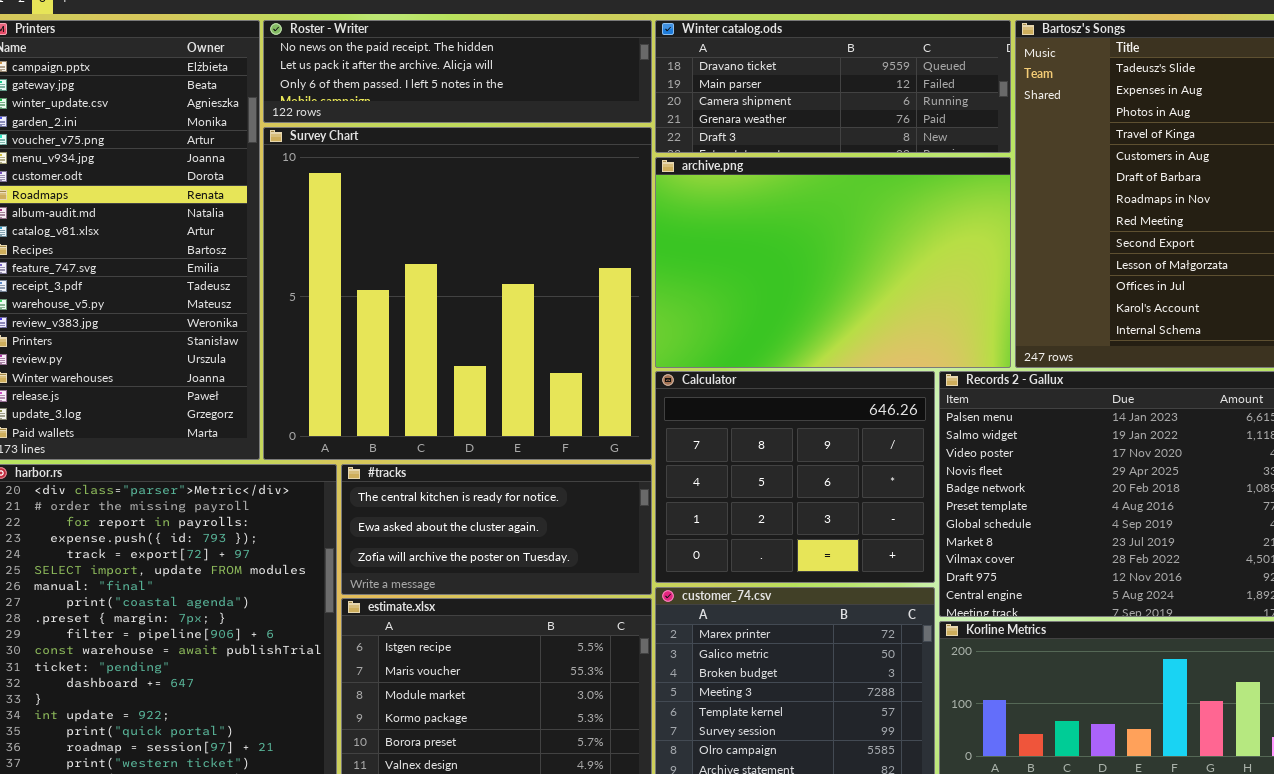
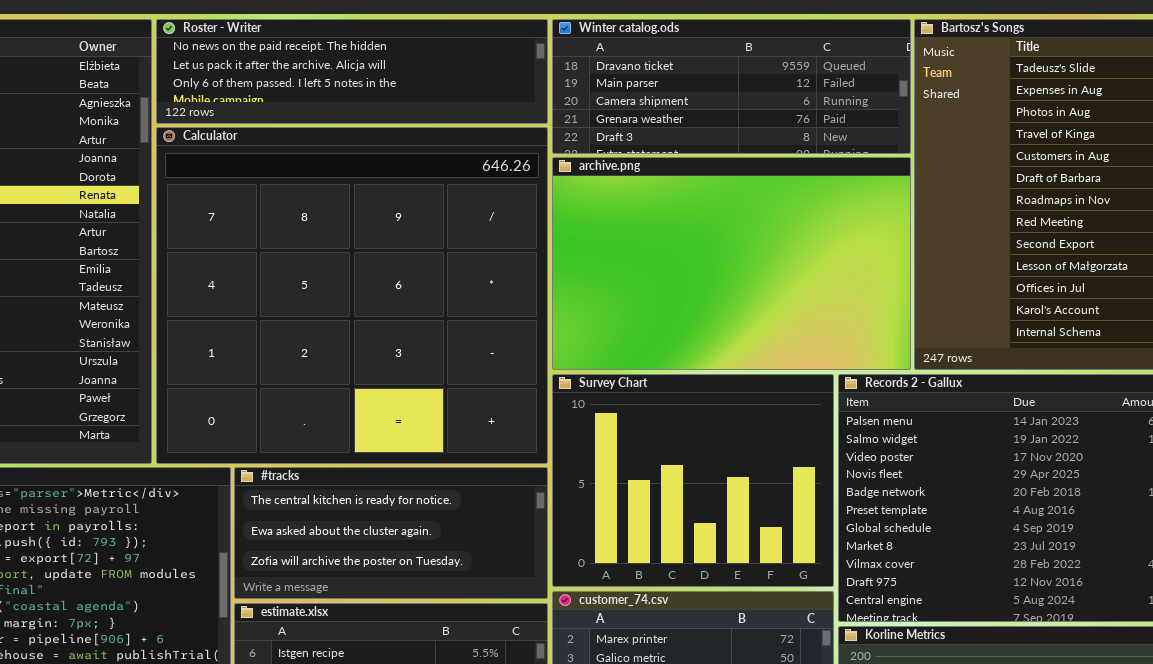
Survey Chart: [263,127,652,460] -> [552,374,834,587], moved, resized
Calculator: [655,371,935,583] -> [156,127,548,464], moved, resized

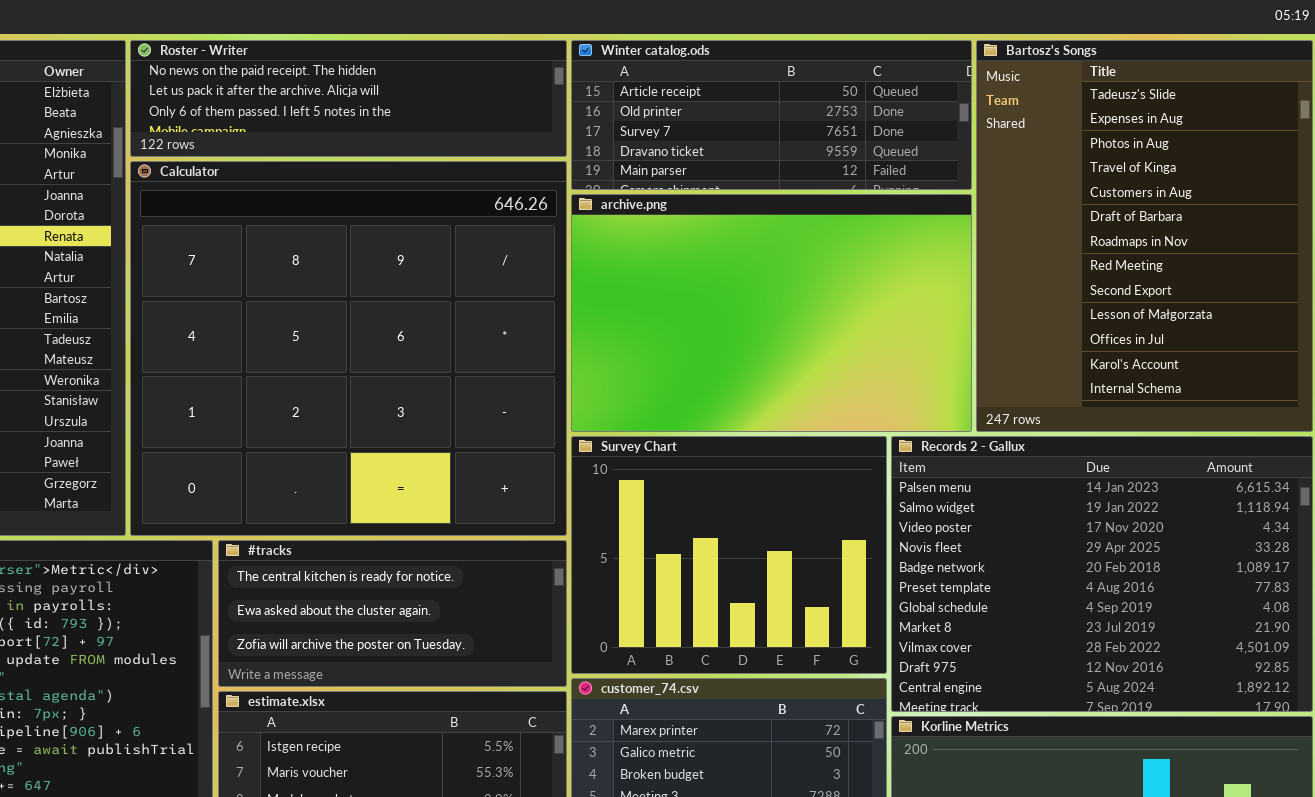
Winter catalog.ods: [552,19,911,154] -> [571,40,972,190], scrolled up 3 rows

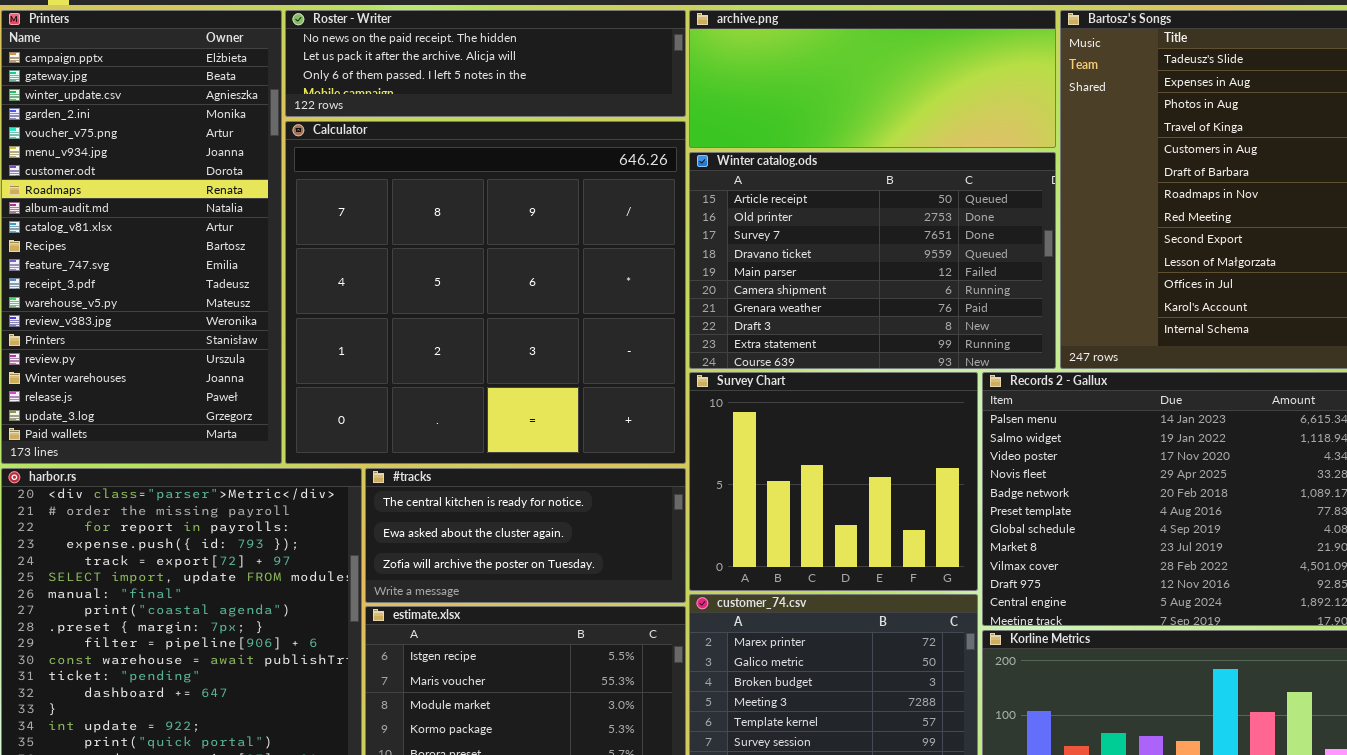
Winter catalog.ods: [571,40,972,190] -> [689,152,1056,369], moved, resized
archive.png: [571,194,972,432] -> [689,10,1056,148], moved, resized

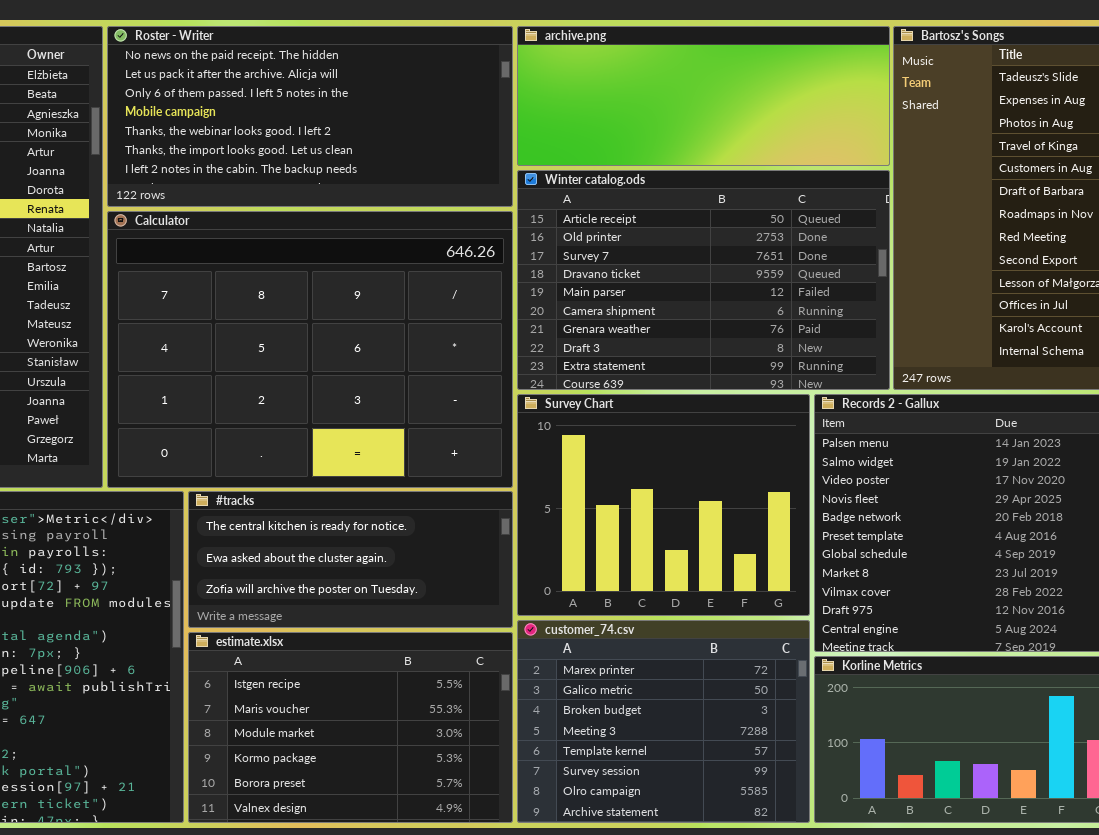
Roster - Writer: [285,10,686,117] -> [107,26,513,207], resized
Calculator: [285,121,686,464] -> [107,211,513,488], resized

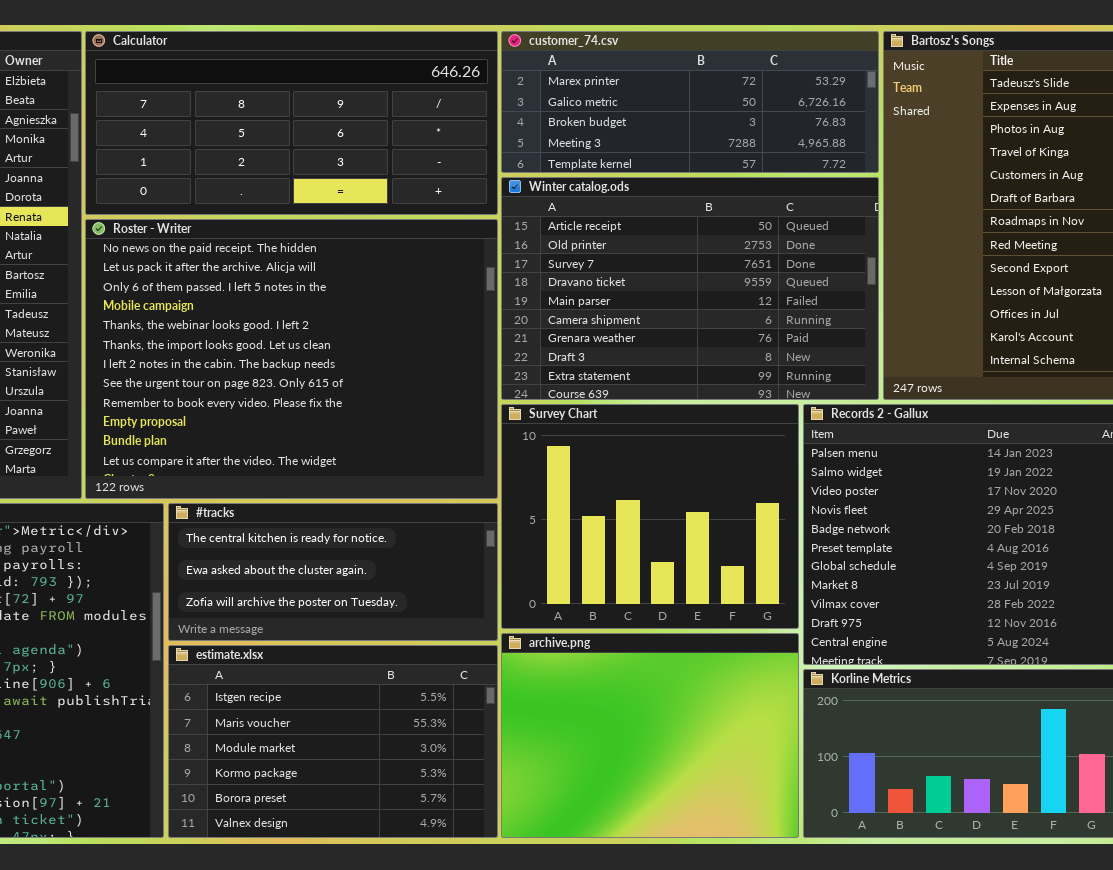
Roster - Writer: [107,26,513,207] -> [85,219,498,499], moved, resized
archive.png: [517,26,890,166] -> [501,633,799,838], moved, resized
Calculator: [107,211,513,488] -> [85,31,498,215], moved, resized
customer_74.csv: [517,620,810,823] -> [501,31,879,173], moved, resized

